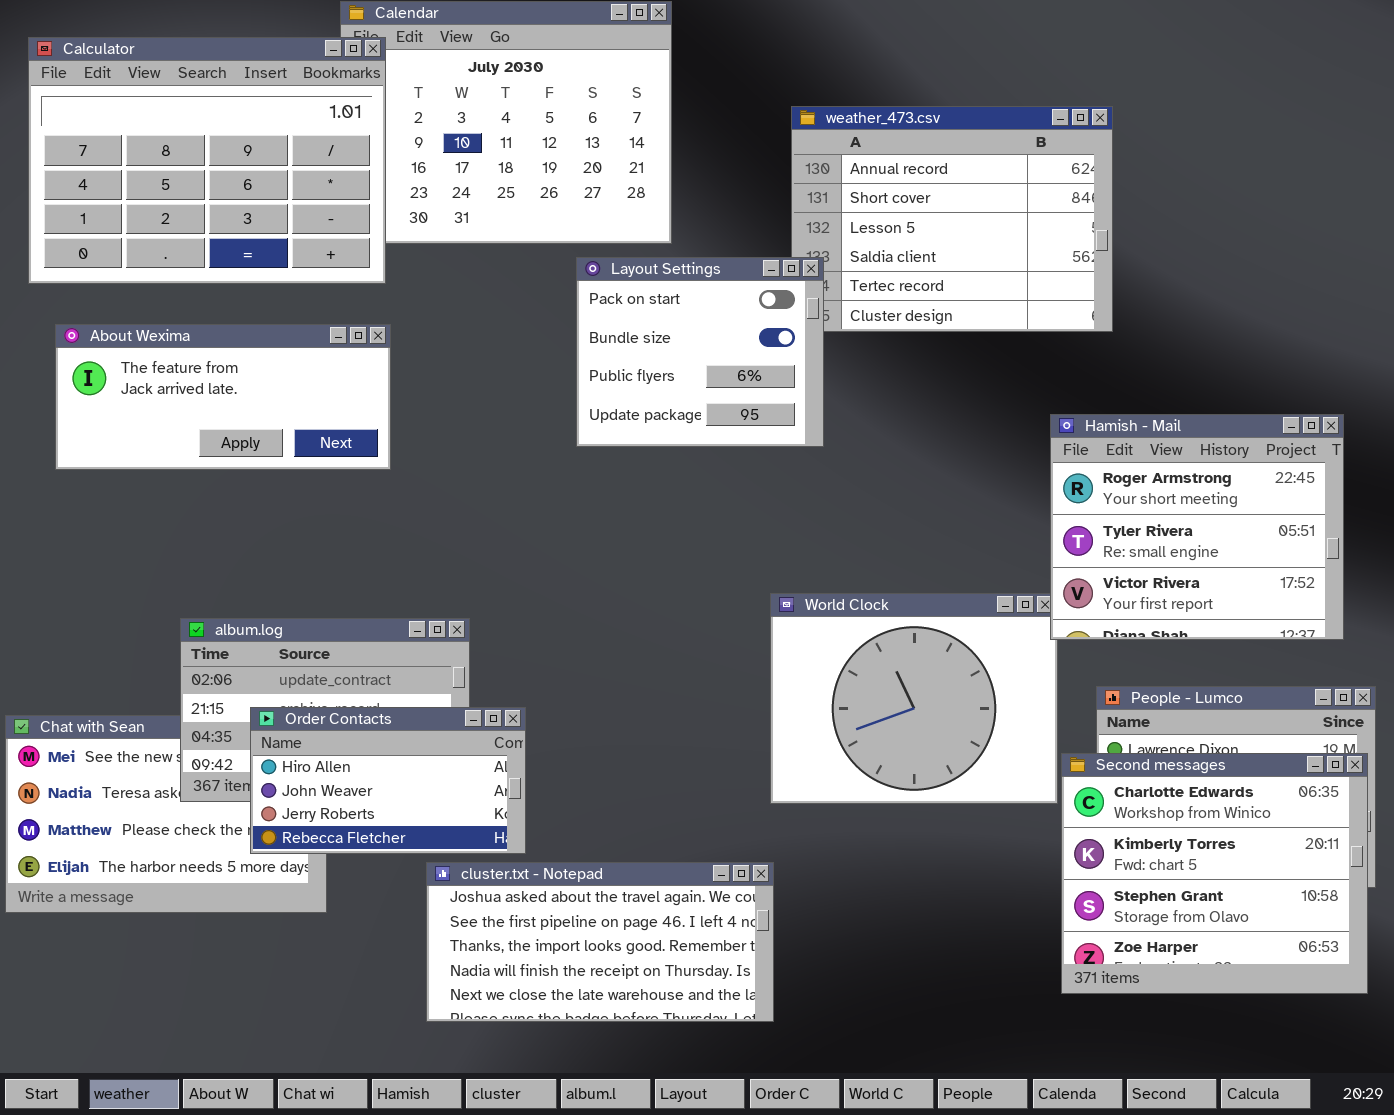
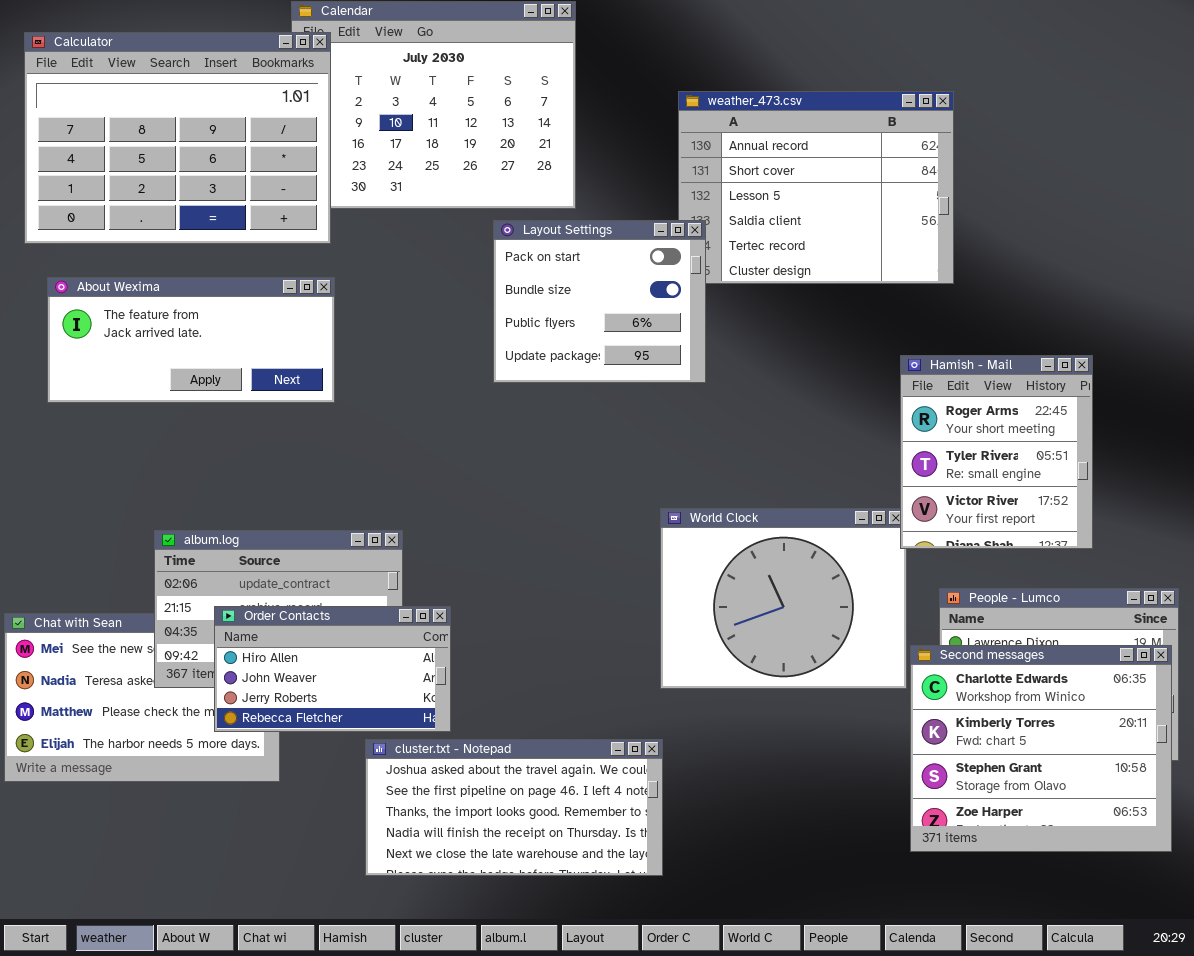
Hamish - Mail: [1050,414,1344,640] -> [900,355,1093,549], resized

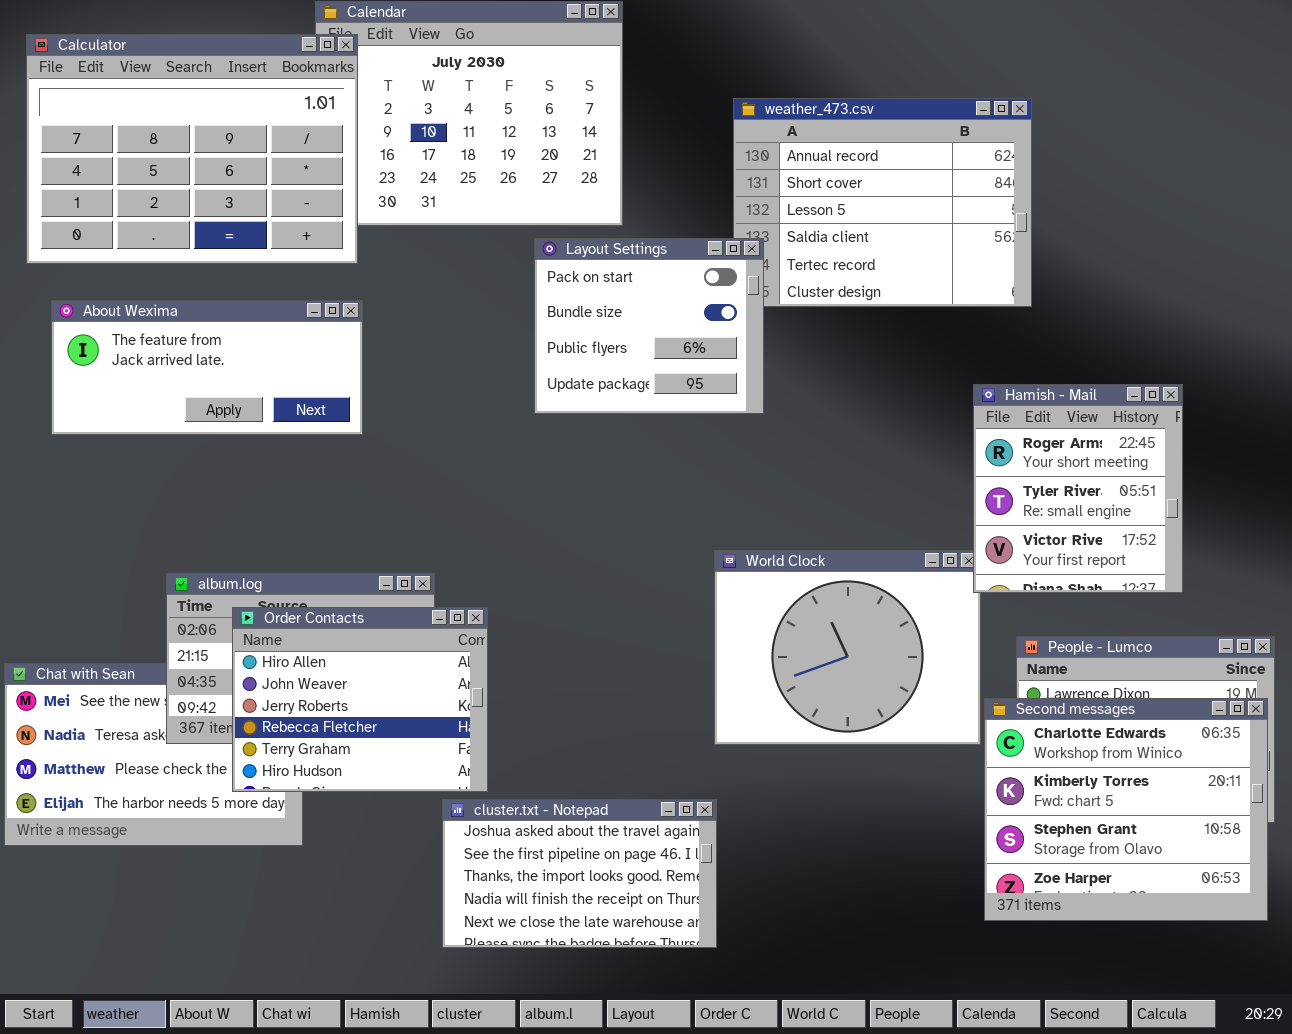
Order Contacts: [214,606,451,732] -> [232,607,488,792], resized
cluster.txt - Notepad: [365,739,663,876] -> [442,799,717,948], resized

